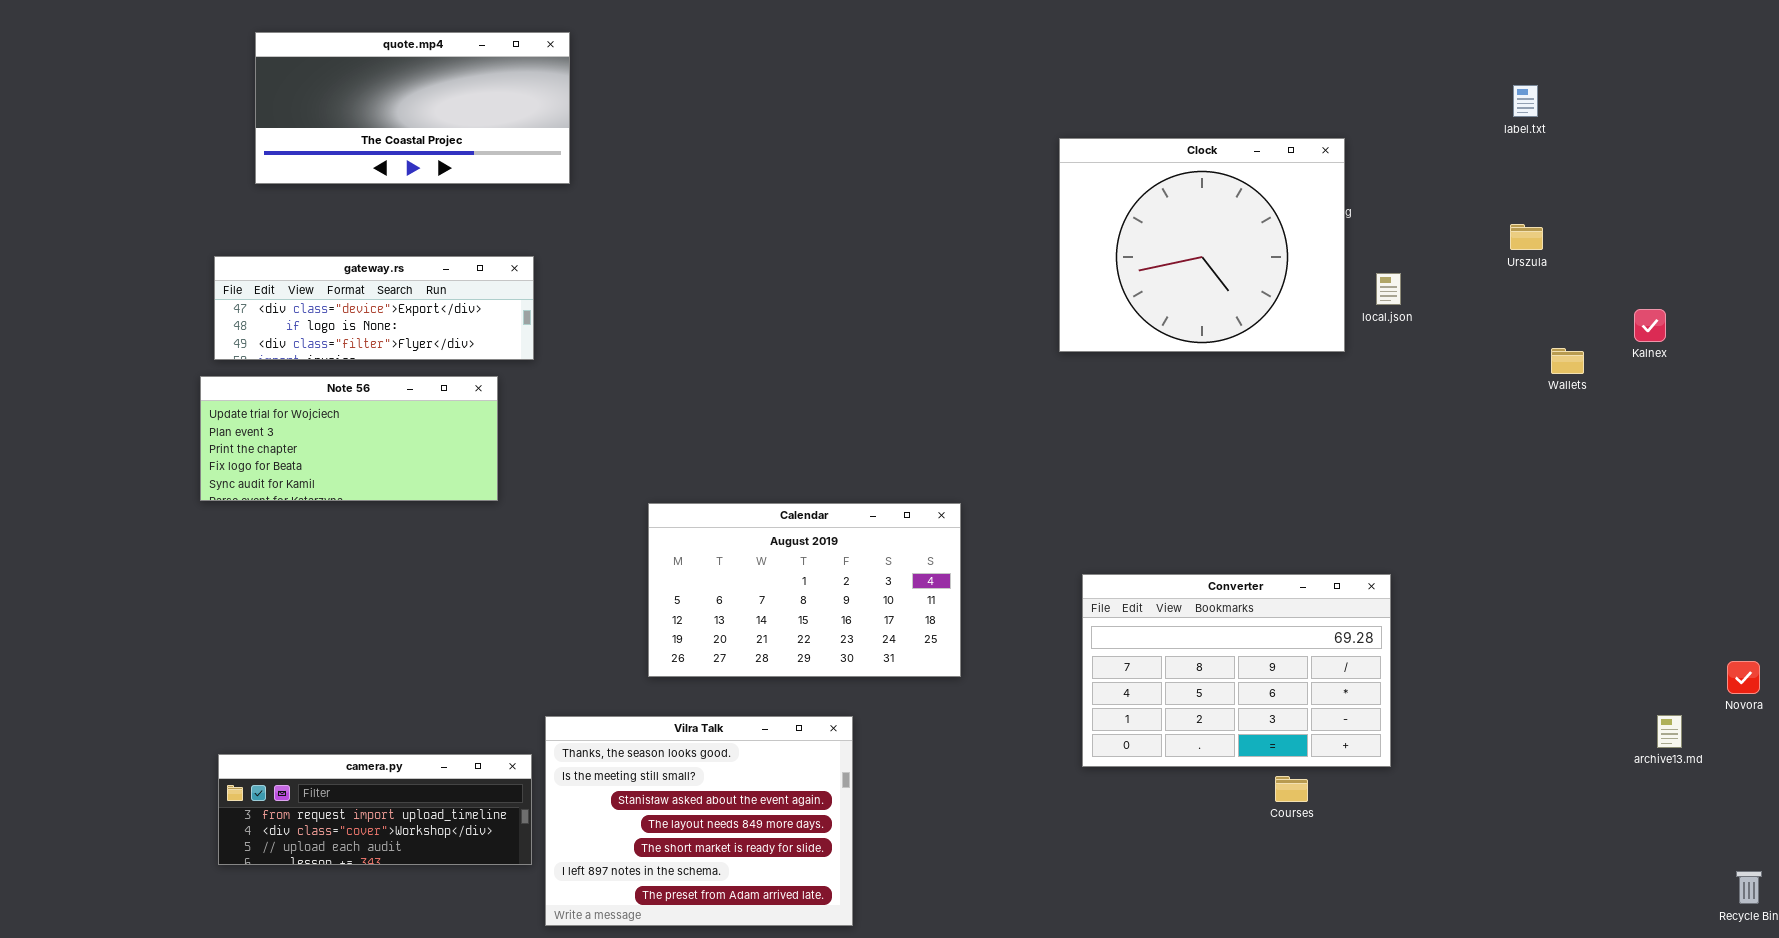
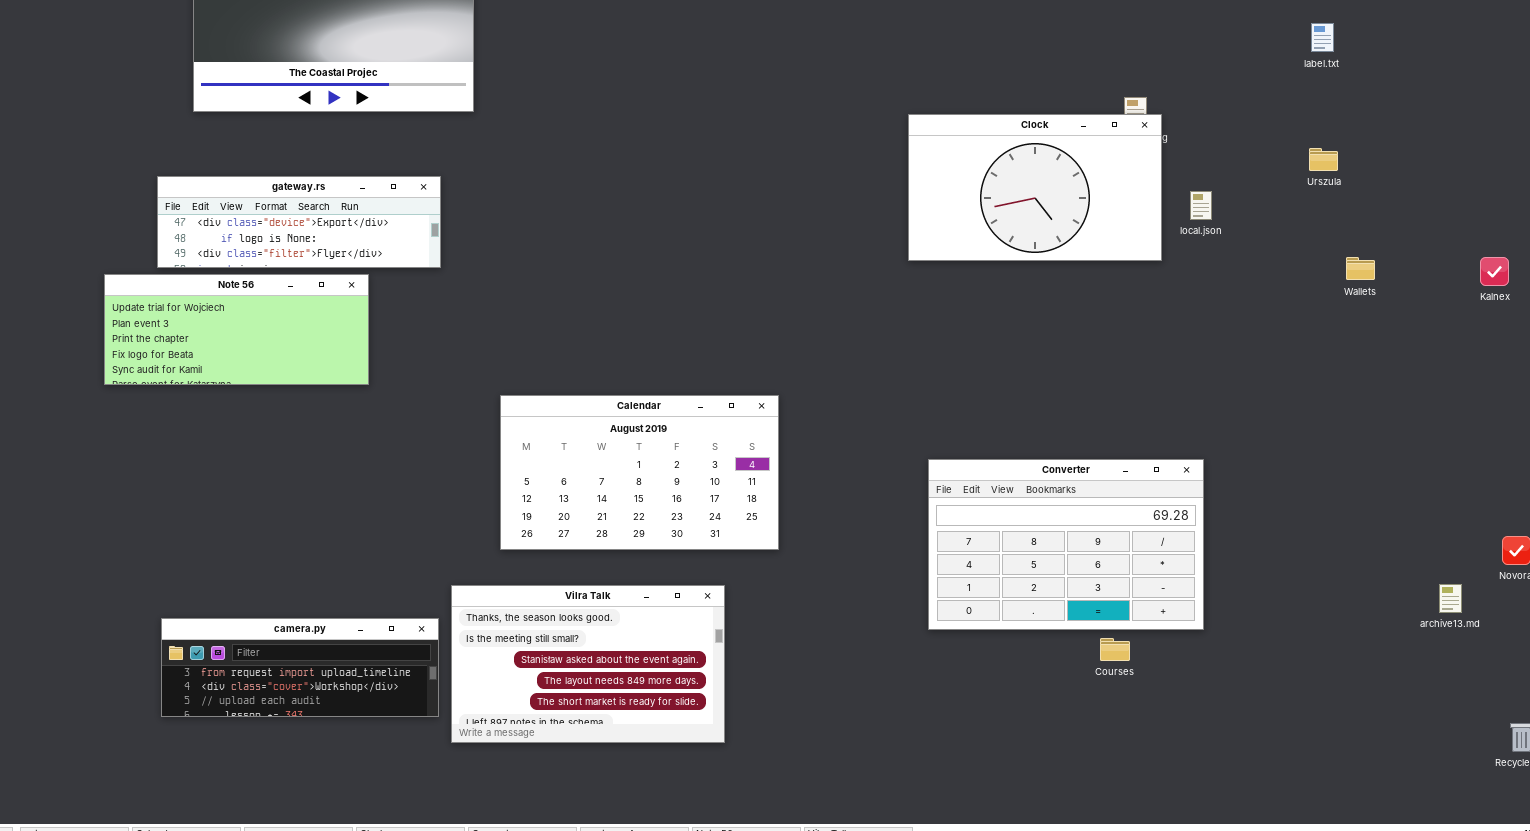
Clock: [1059,138,1345,352] -> [908,114,1162,261], resized
Kalnex: [1634,309,1666,342] -> [1480,257,1509,286], moved
Note 56: [200,376,498,501] -> [104,274,369,385], moved
Calendar: [648,503,961,677] -> [500,395,779,550], moved
Vilra Talk: [545,716,853,926] -> [451,585,725,743], resized

